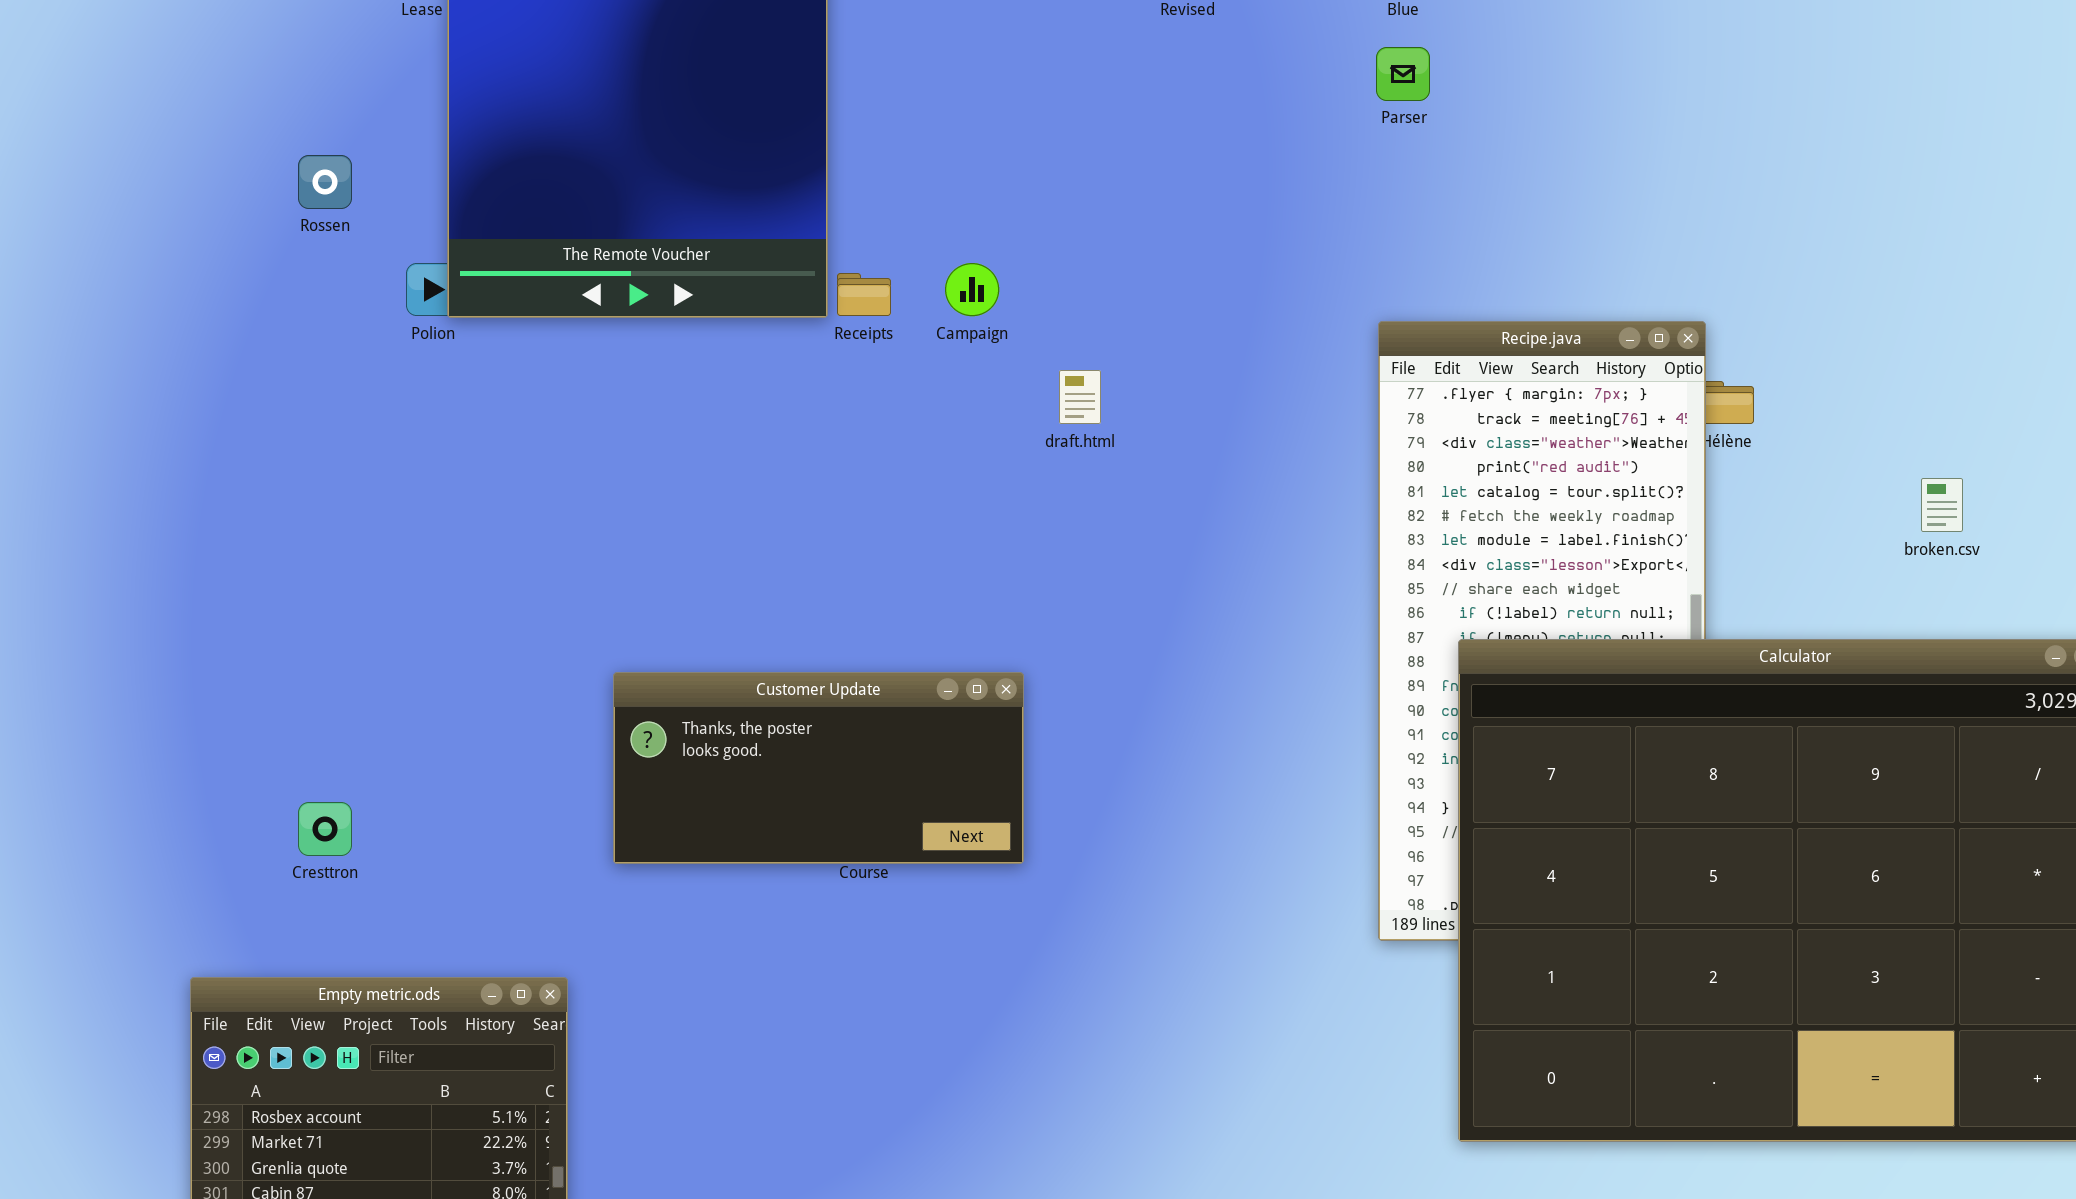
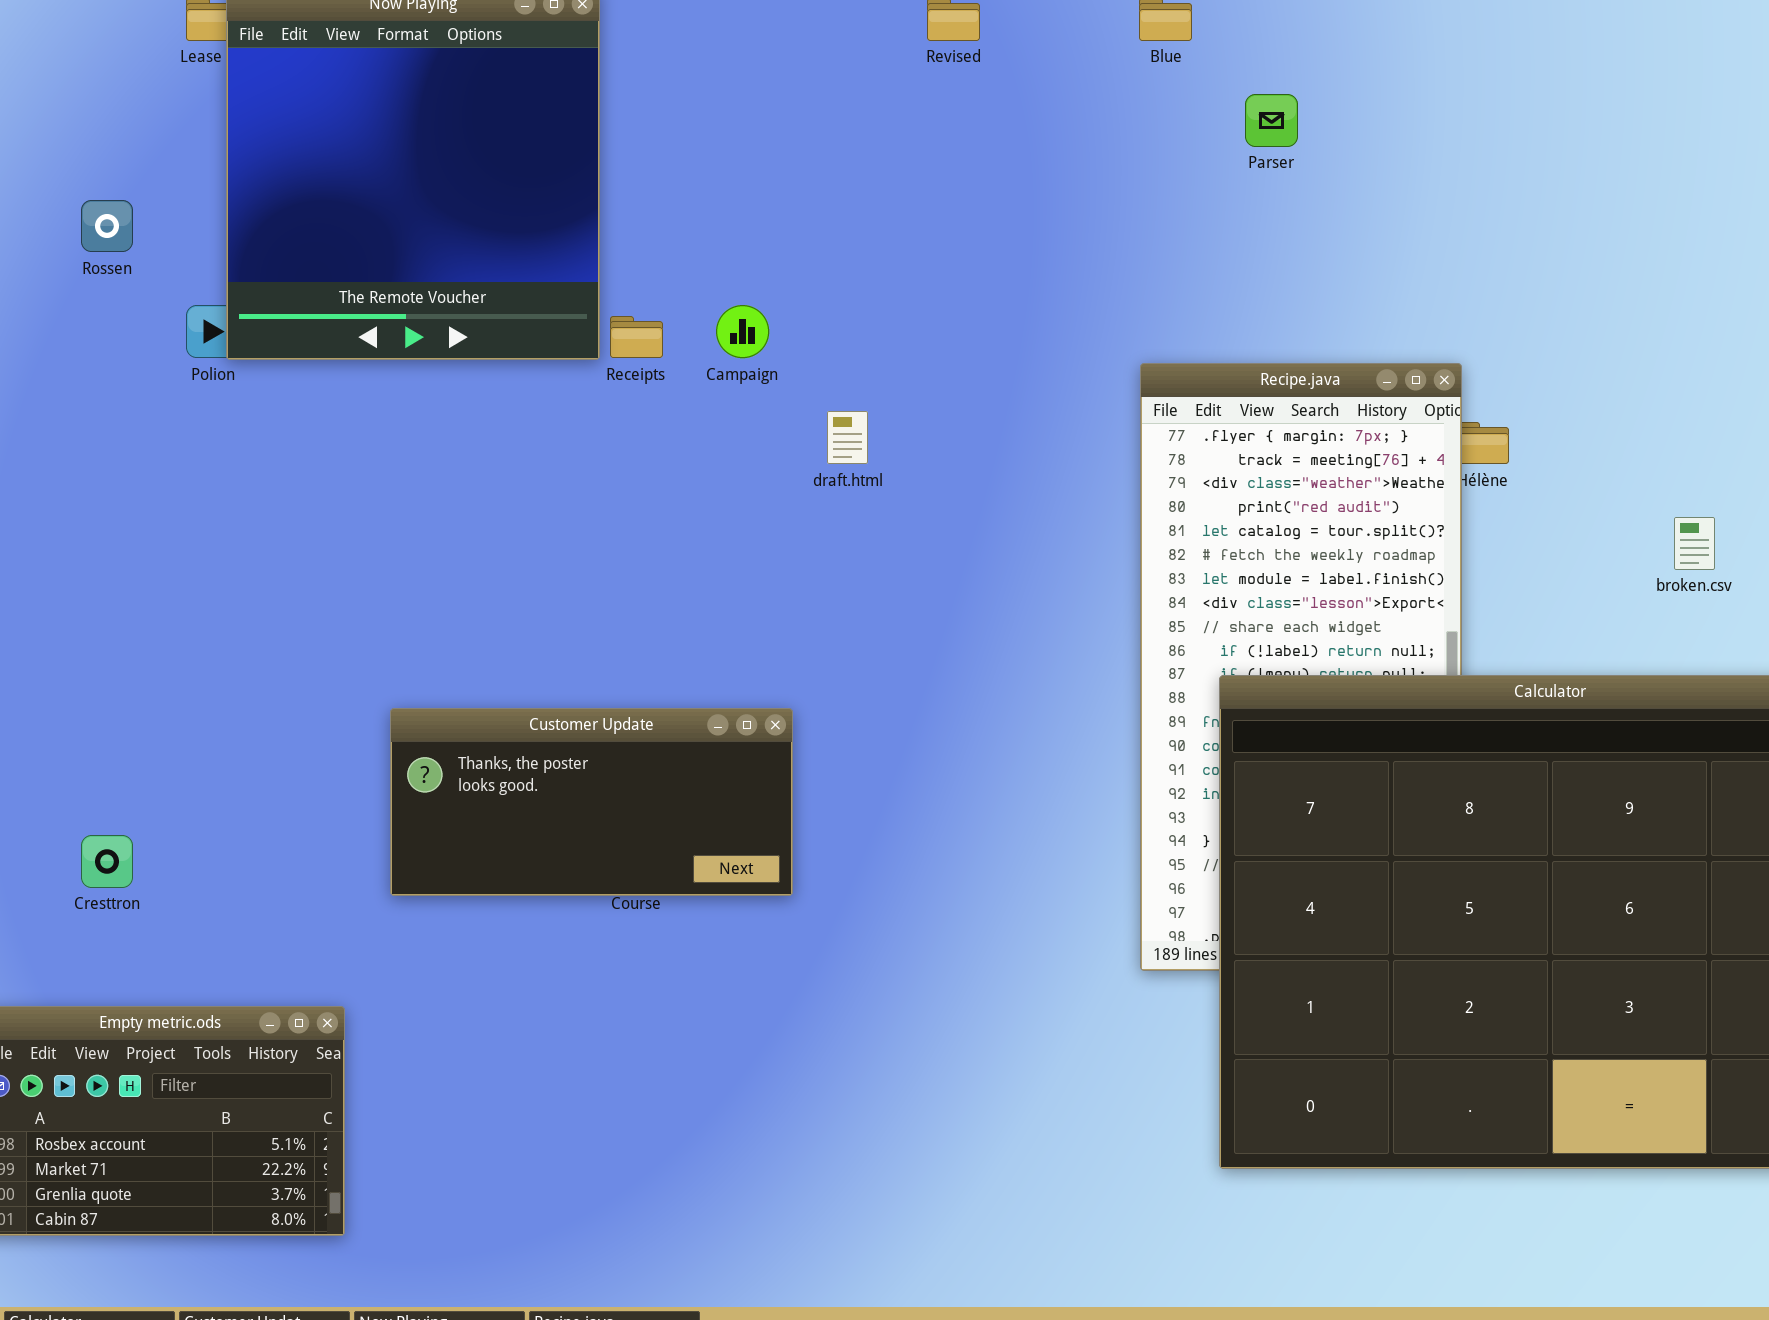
Parser: [1376,47,1430,101] -> [1245,94,1298,147], moved

